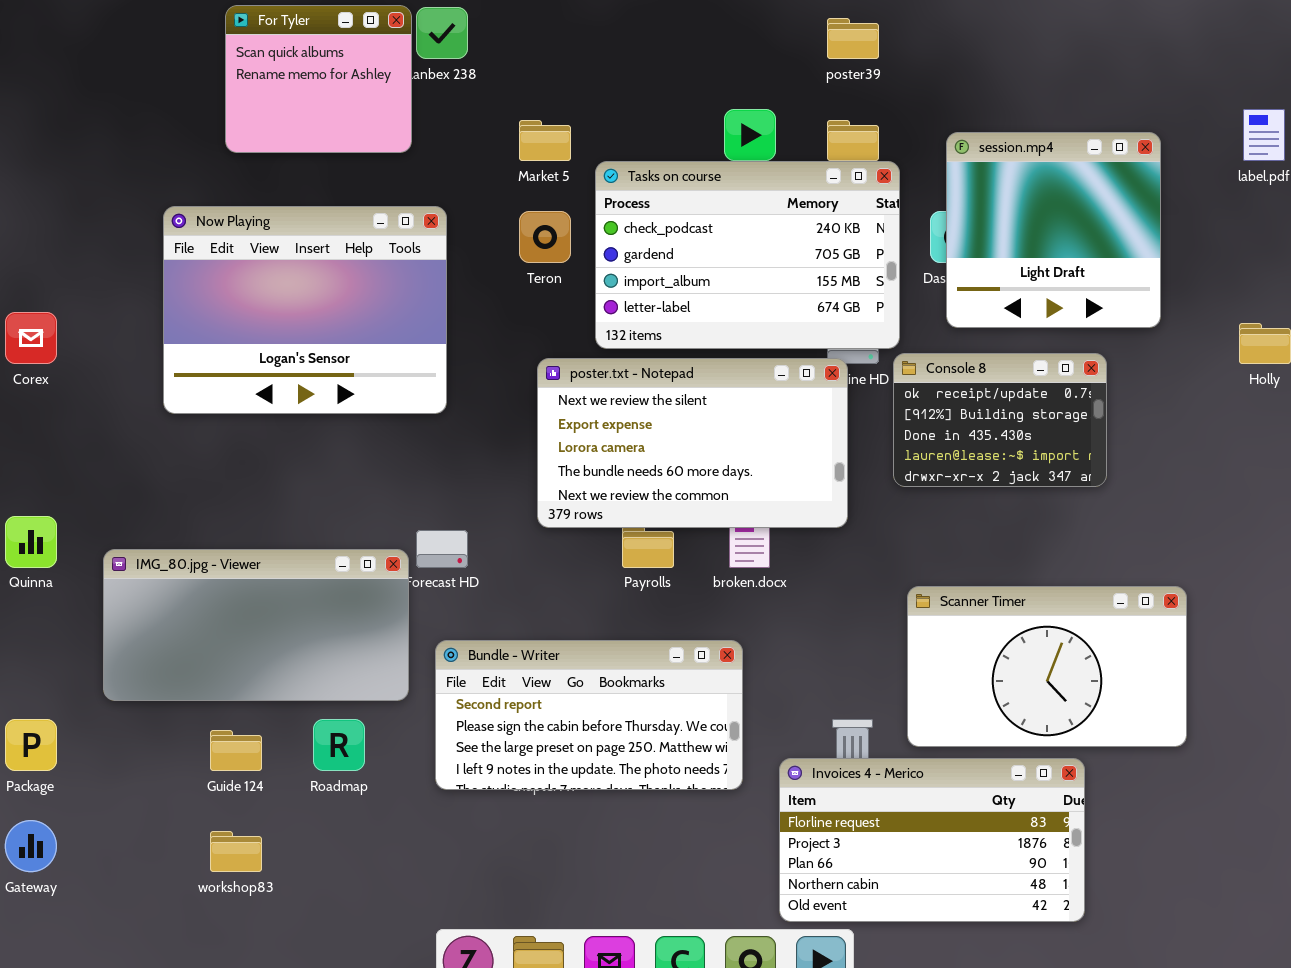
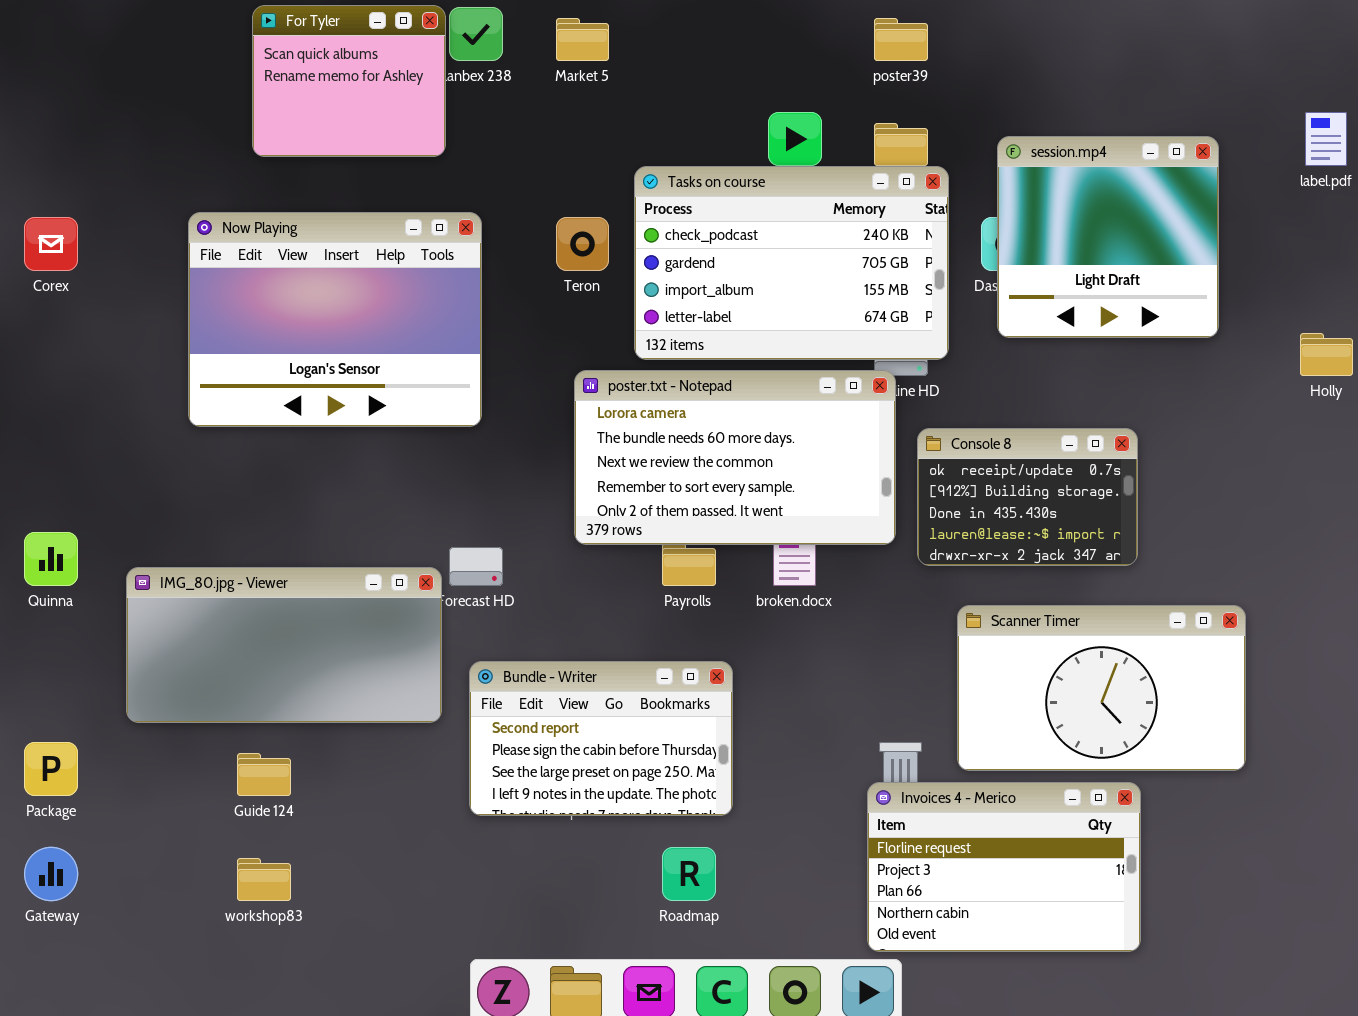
Market 5: [519,120,571,161] -> [556,18,609,61], moved
Corex: [5,312,57,364] -> [24,217,78,271], moved
Console 8: [893,353,1107,487] -> [917,428,1138,566], moved
poster.txt - Notepad: [537,358,848,528] -> [574,370,896,545], scrolled down 2 rows
Bundle - Writer: [435,640,743,790] -> [469,661,733,816], resized
Roadmap: [313,719,365,771] -> [662,847,716,901], moved
Invoices 4 - Merico: [779,758,1085,922] -> [867,782,1141,952], resized

